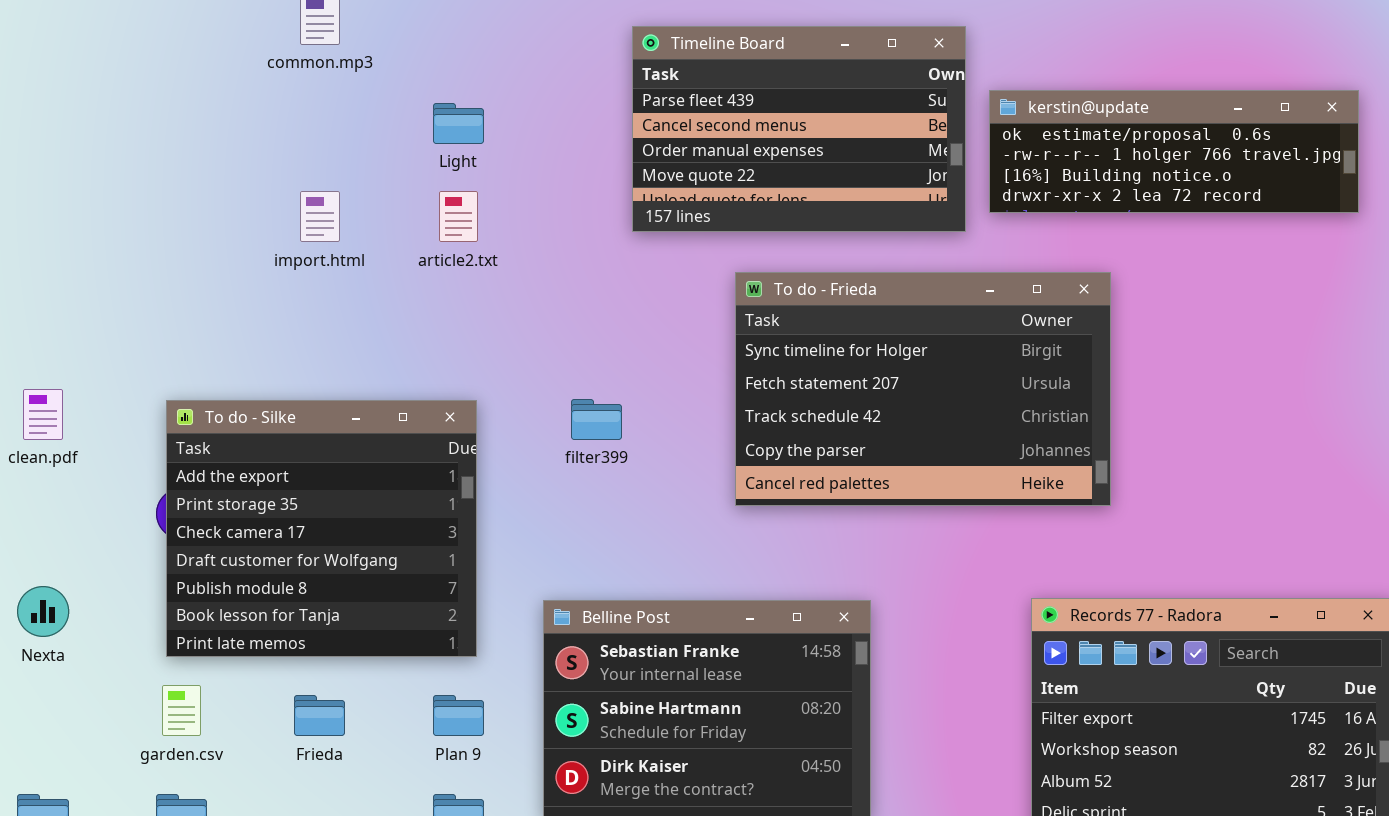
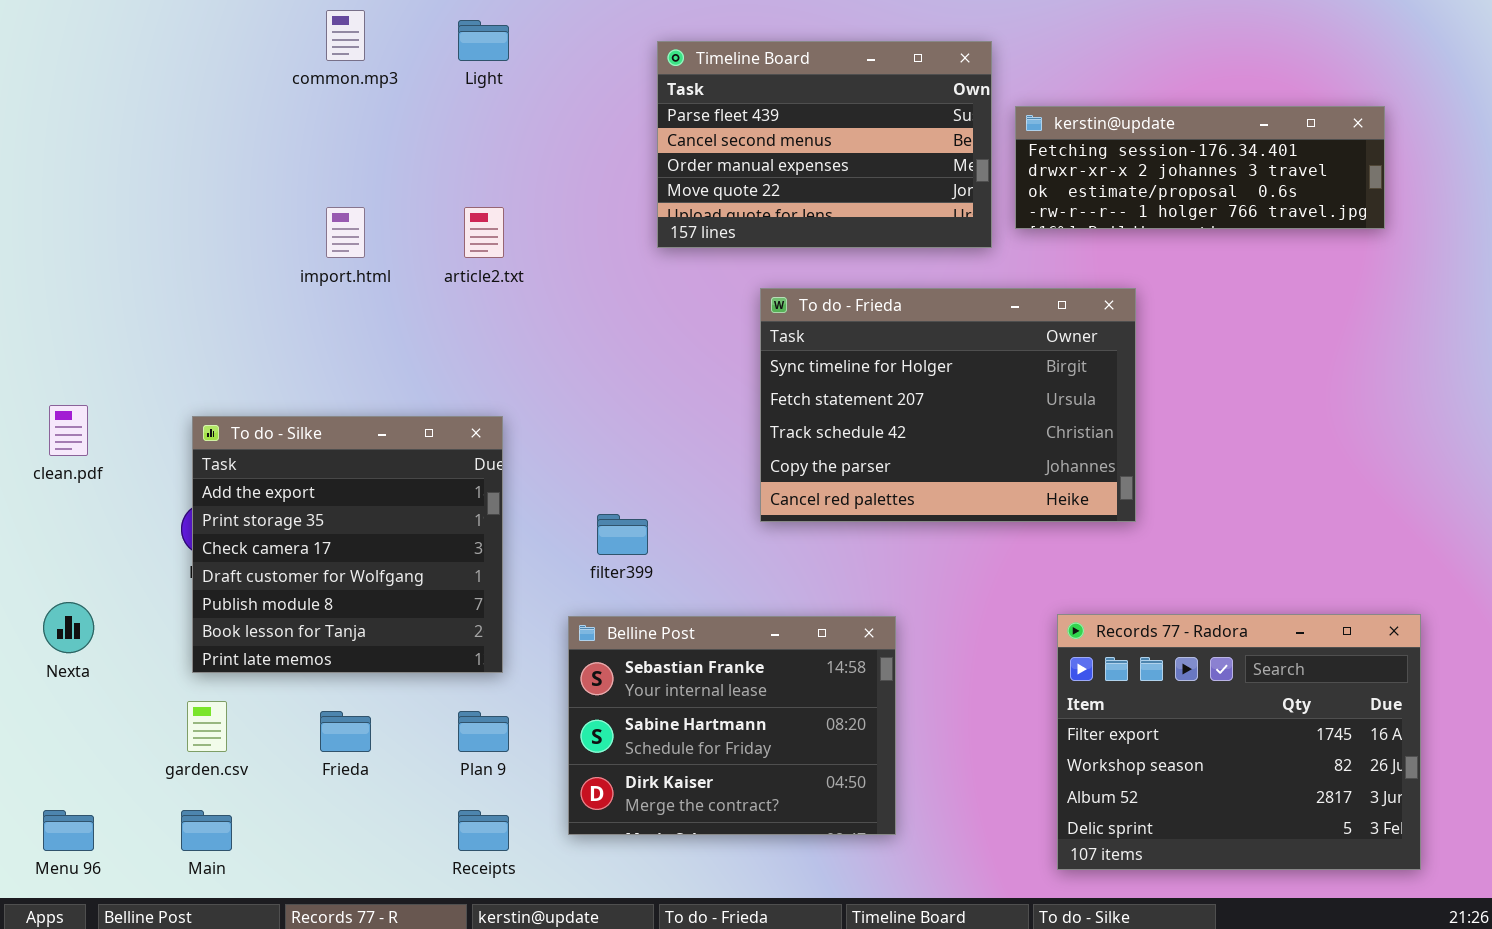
kerstin@update: [989,90,1359,213] -> [1015,106,1385,229], scrolled up 2 rows
Light: [433,103,484,144] -> [458,20,509,61], moved
filter399: [571,399,622,440] -> [597,514,648,555], moved

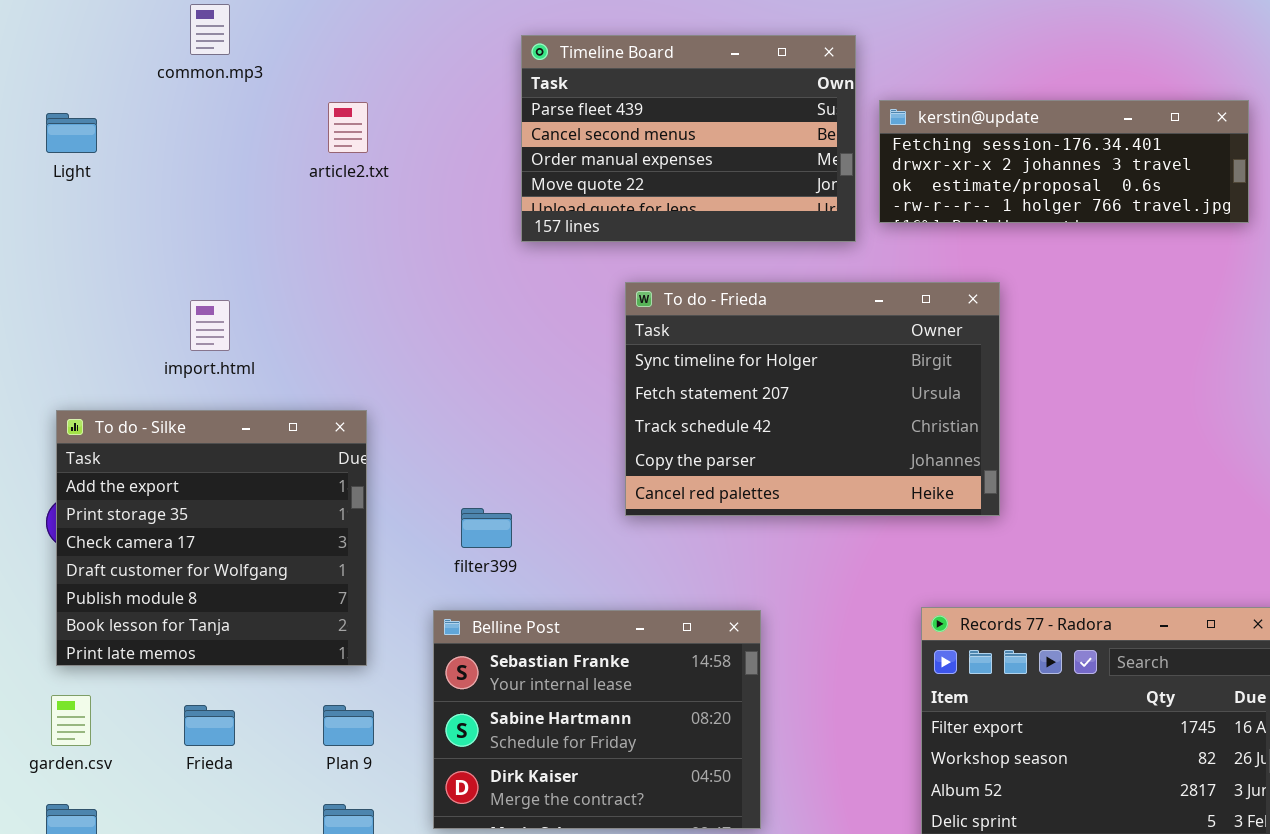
Light: [458,20,509,61] -> [46,113,97,153], moved
import.html: [326,207,365,258] -> [190,300,230,351], moved
article2.txt: [464,207,504,258] -> [328,102,368,153], moved

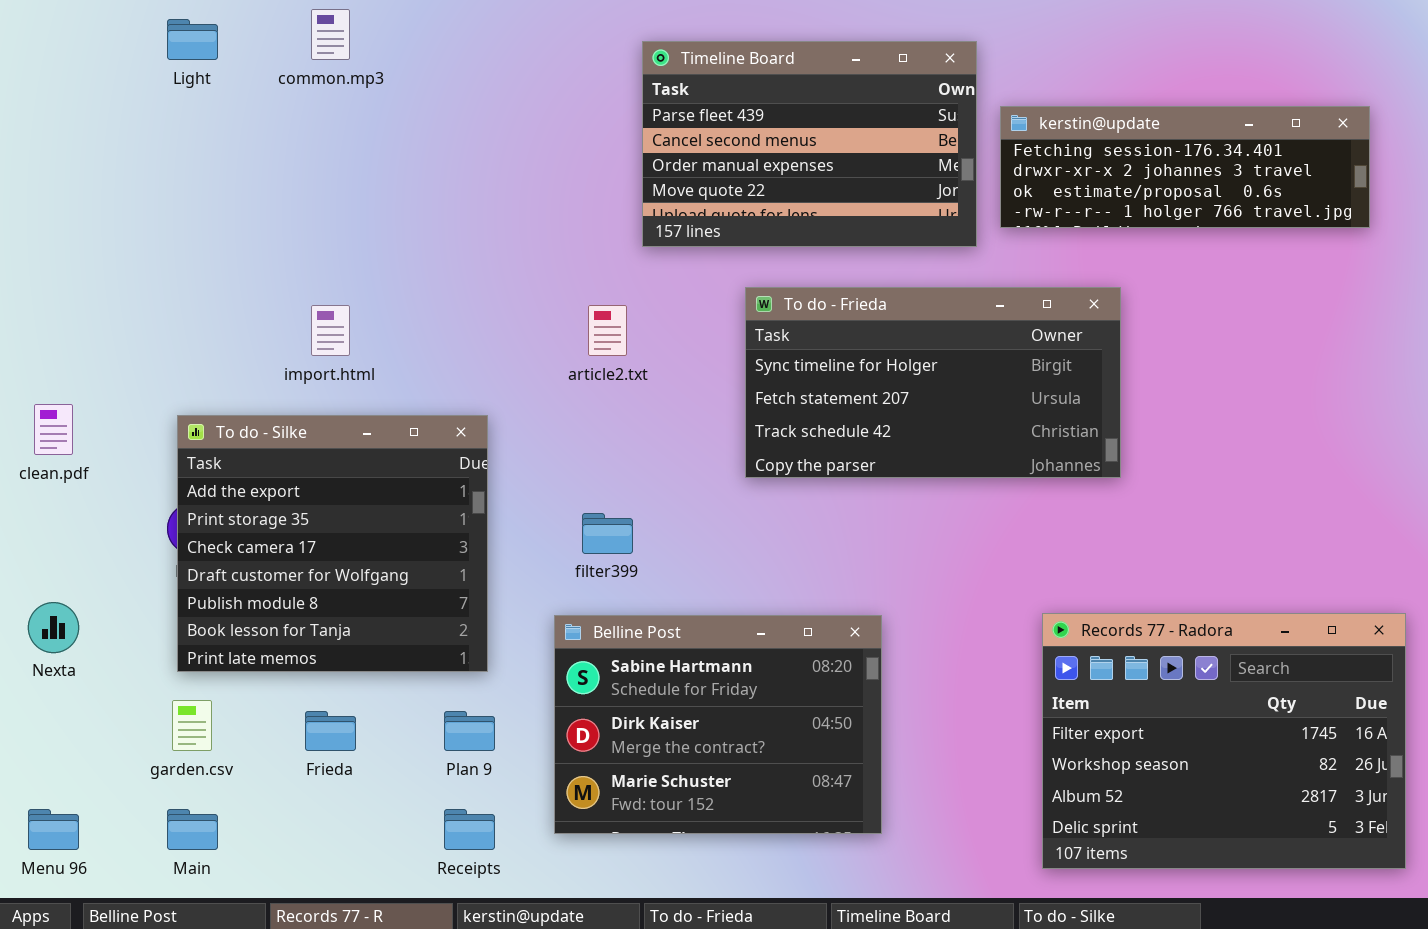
article2.txt: [328,102,368,153] -> [588,305,627,356], moved
Light: [46,113,97,153] -> [167,19,218,60], moved
To do - Frieda: [625,282,1000,516] -> [745,287,1121,478], resized
Belline Post: [433,610,761,829] -> [554,615,882,834], scrolled down 1 row

